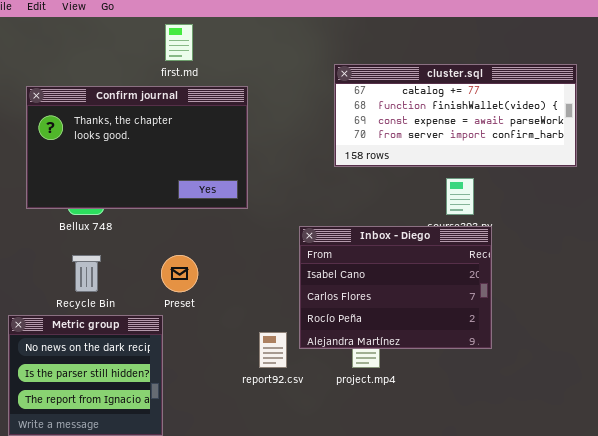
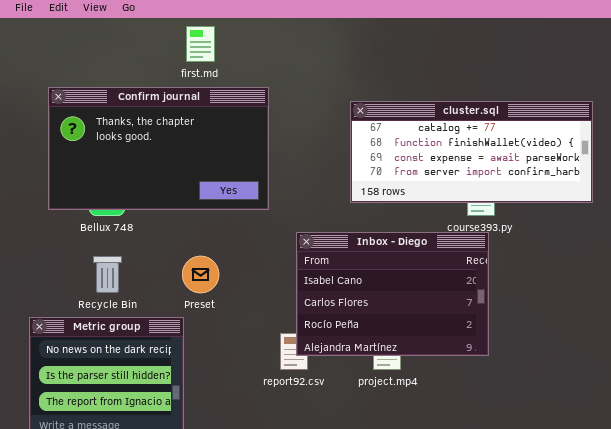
cluster.sql: [334,64,577,167] -> [350,101,593,203], moved
Inbox - Diego: [299,226,492,349] -> [296,232,489,356], moved

